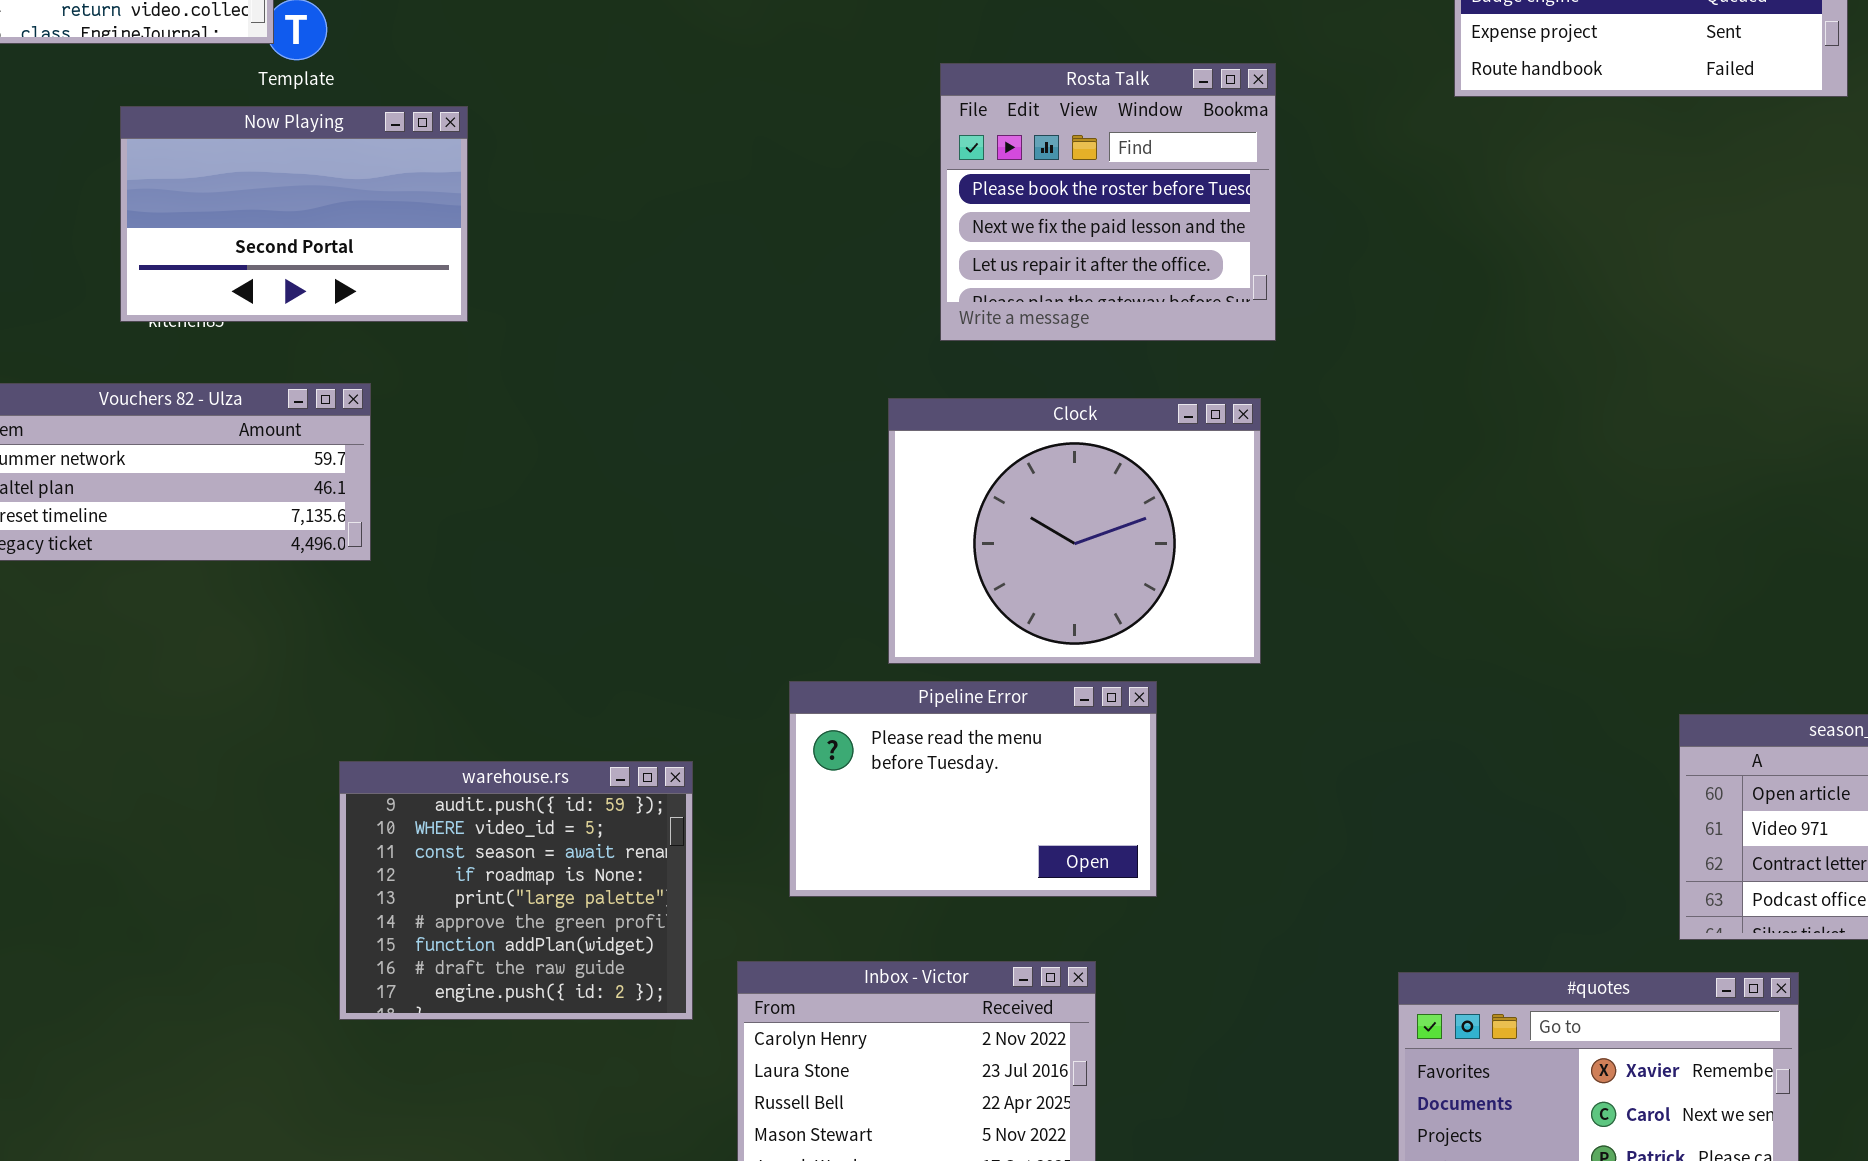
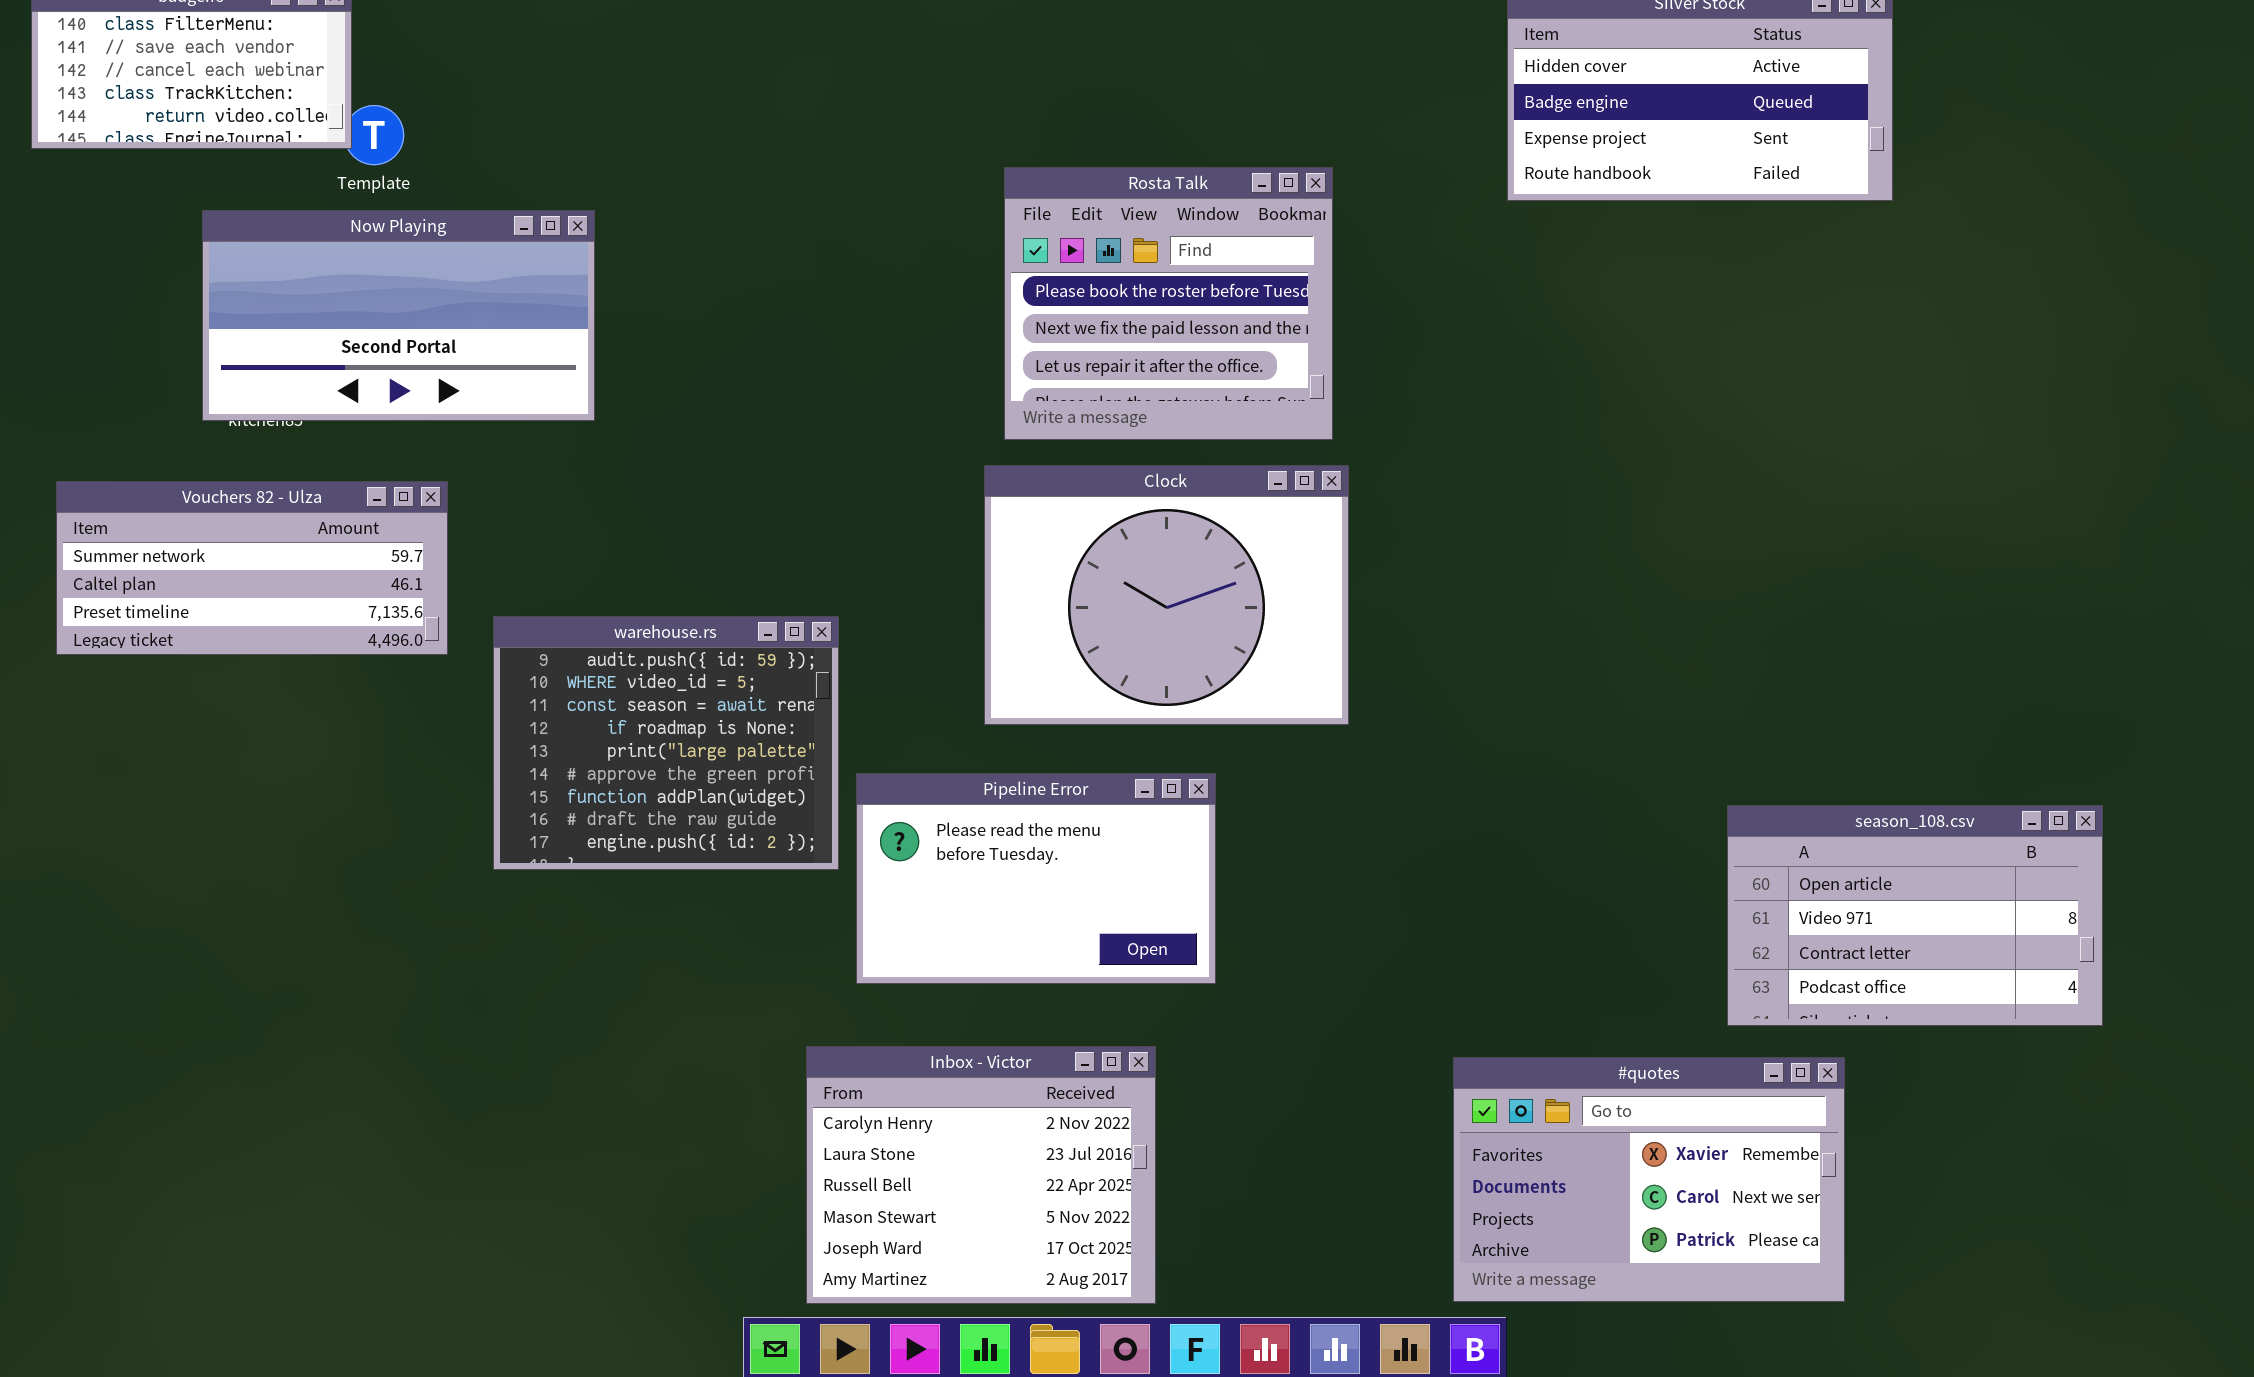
Now Playing: [120,106,468,322] -> [202,210,595,421], resized
Clock: [888,398,1261,664] -> [984,465,1349,725], moved
warehouse.rs: [339,761,693,1020] -> [493,616,839,870], moved

